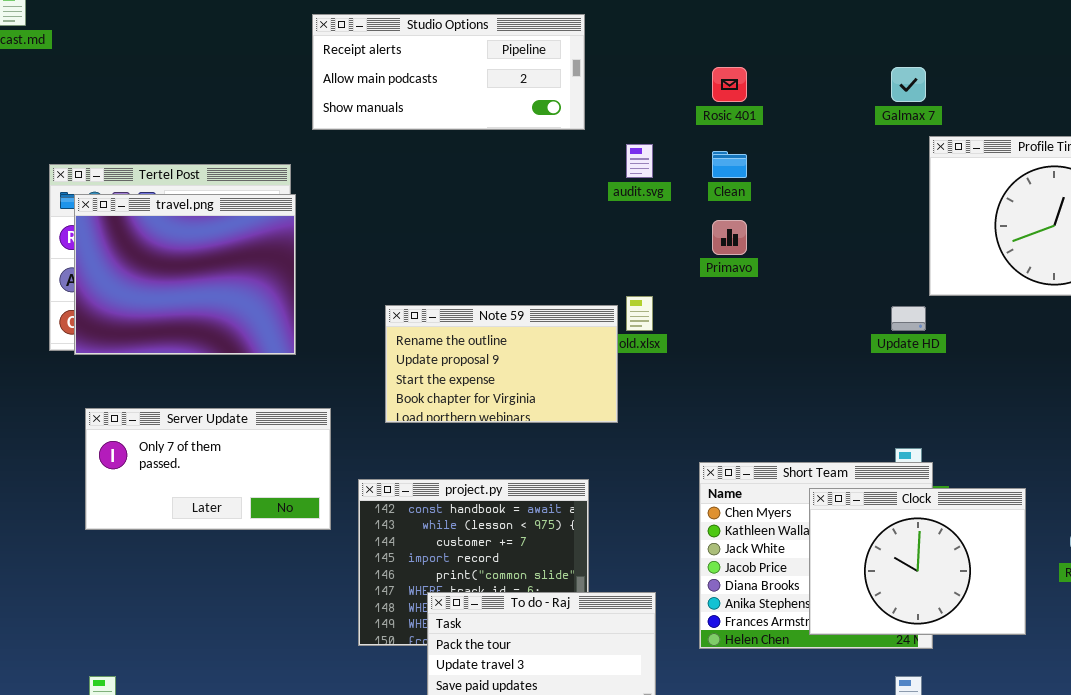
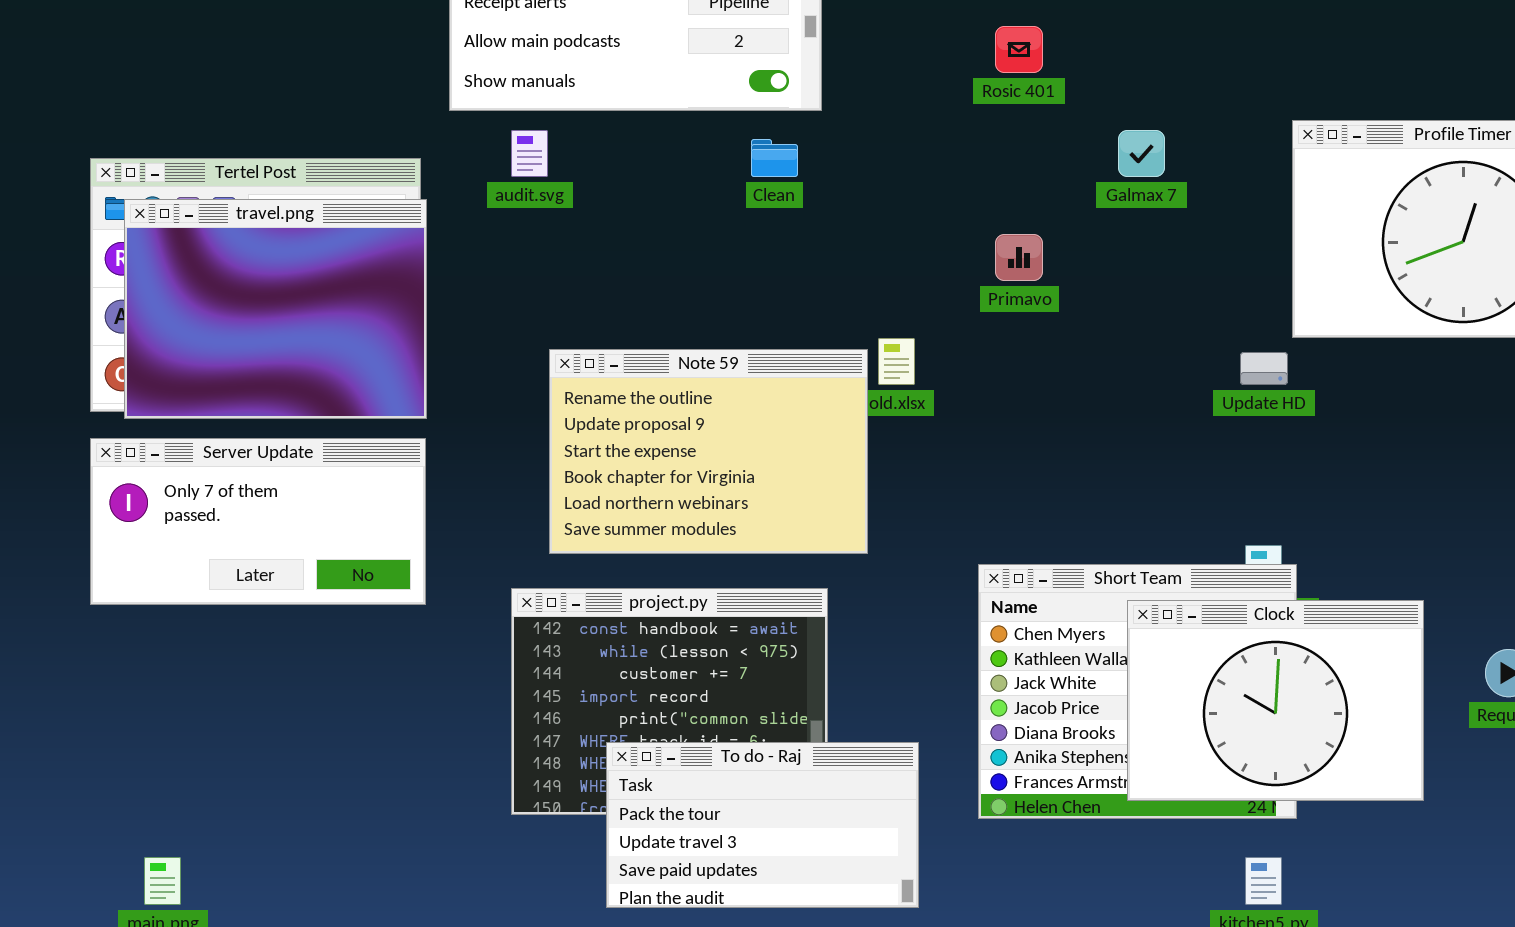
Galmax 7: [891,67,926,102] -> [1118,130,1165,177], moved
audit.svg: [626,144,653,178] -> [511,130,548,177], moved
Clean: [712,151,747,178] -> [751,139,798,177], moved
Note 59: [385,305,618,423] -> [549,349,868,554], resized
Server Update: [85,408,331,530] -> [90,438,426,605], moved

